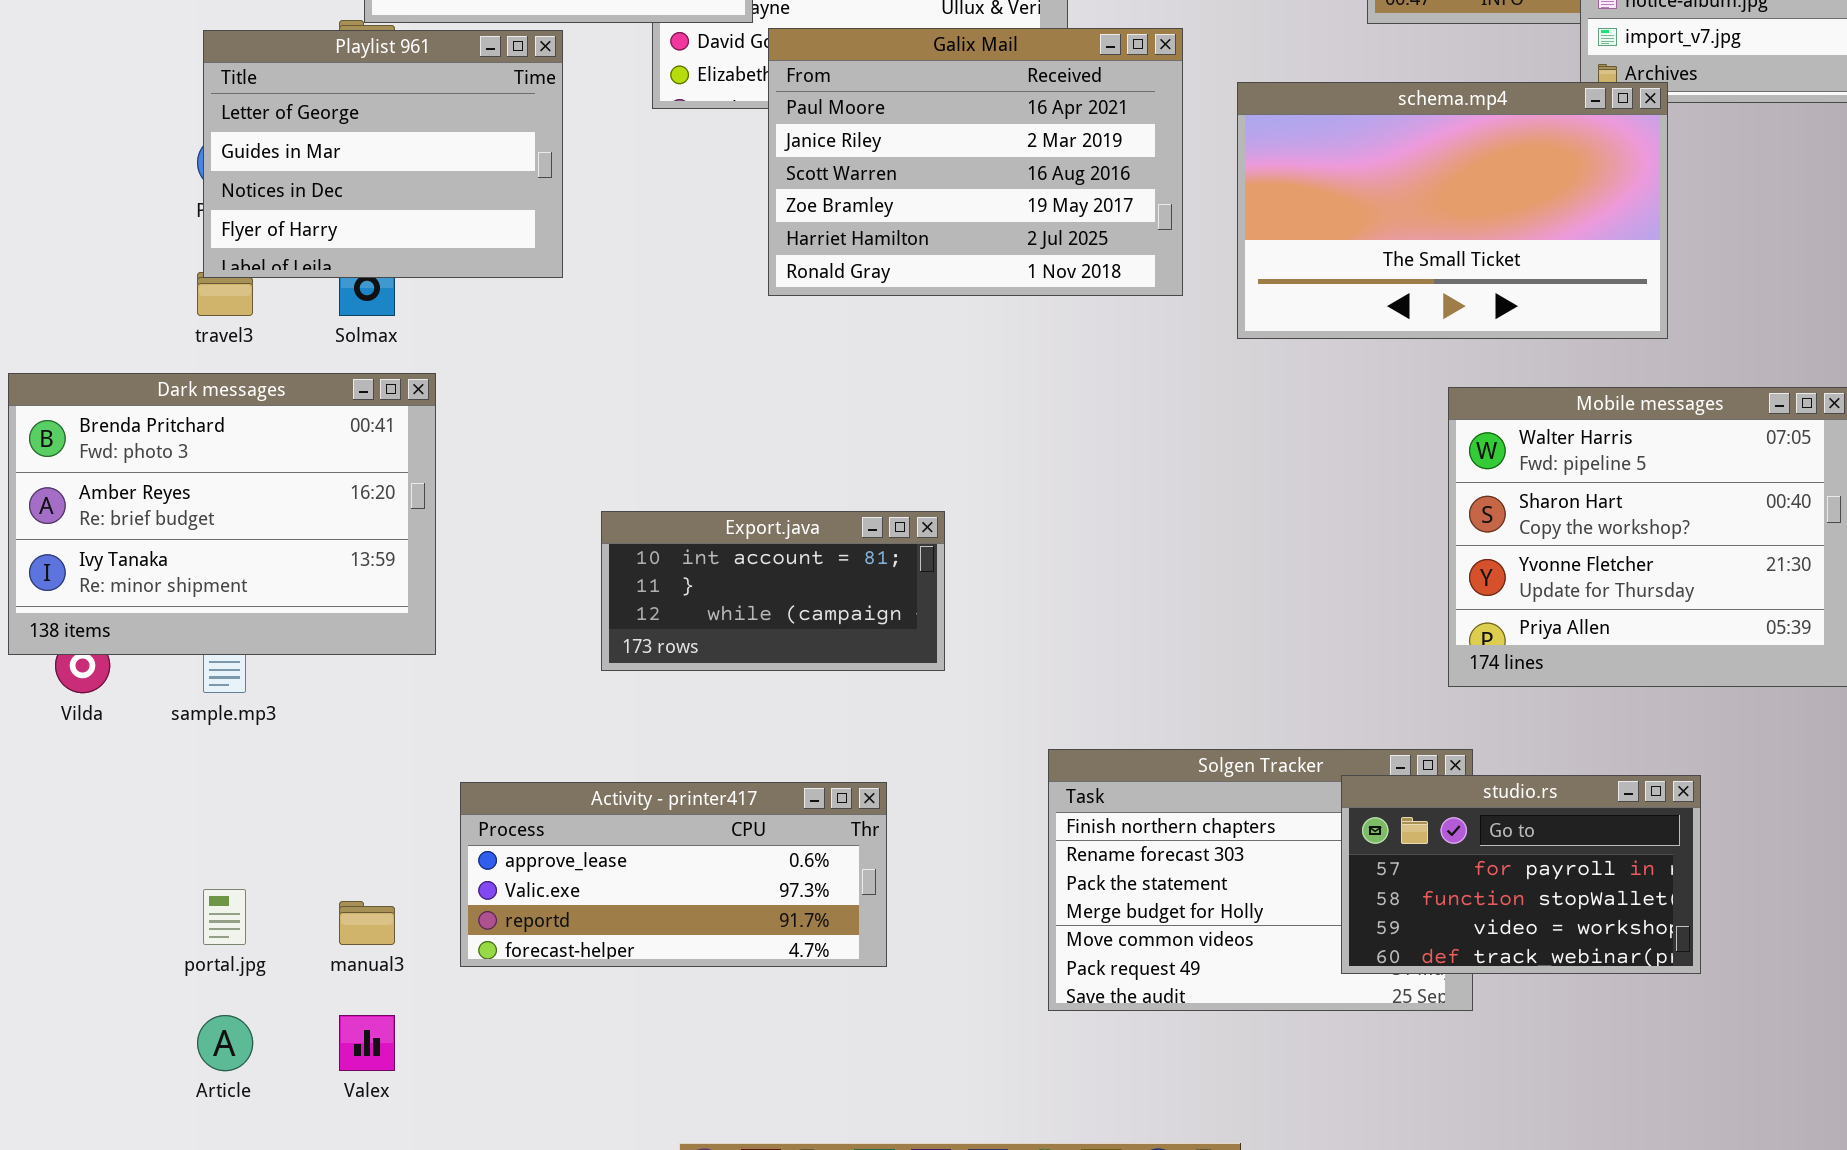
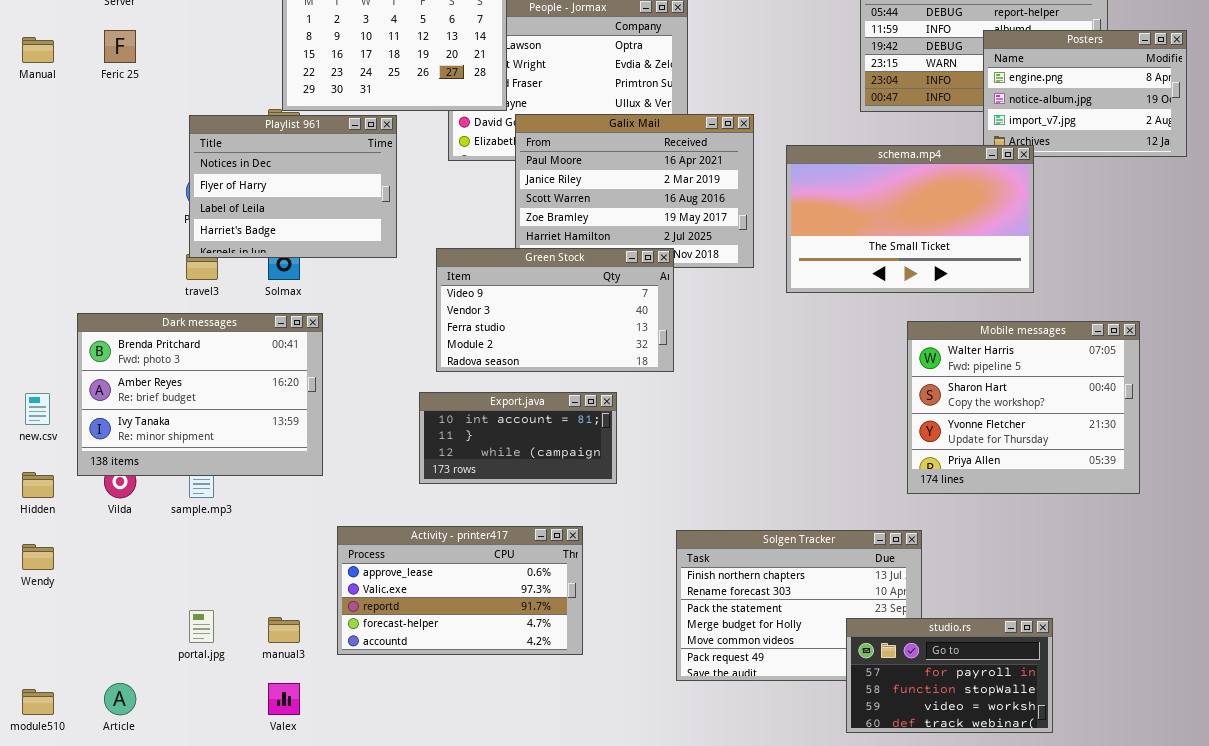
Playlist 961: [203,30,563,278] -> [189,115,397,258], scrolled down 2 rows
Green Stock: none -> [436,248,674,372], opened
studio.rs: [1341,775,1701,974] -> [846,618,1053,733], moved
Activity - printer417: [460,782,887,967] -> [337,526,583,655], resized
Article: [197,1015,253,1071] -> [104,683,136,715], moved

